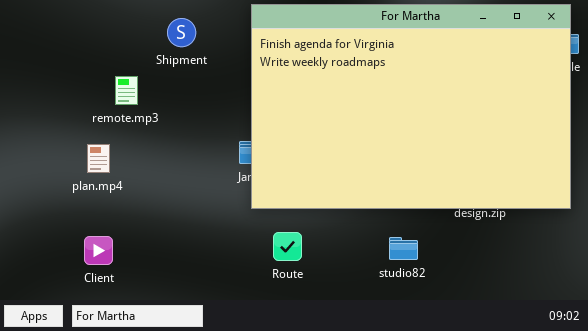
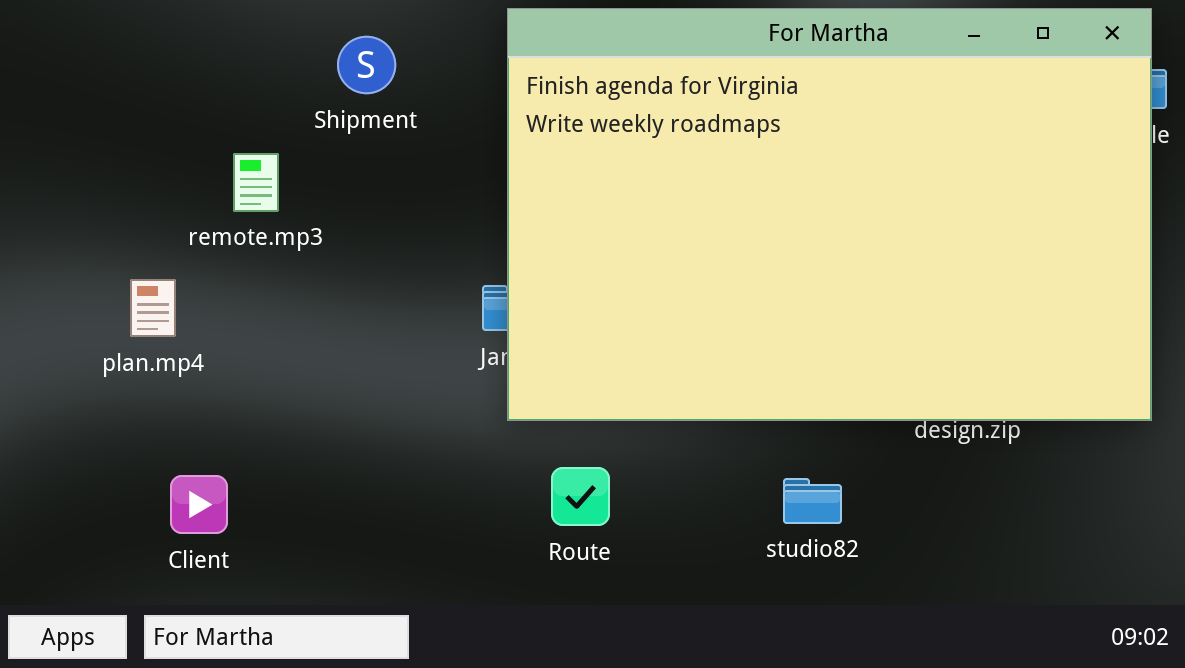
plan.mp4: [87,144,110,173] -> [130,279,176,337], moved

